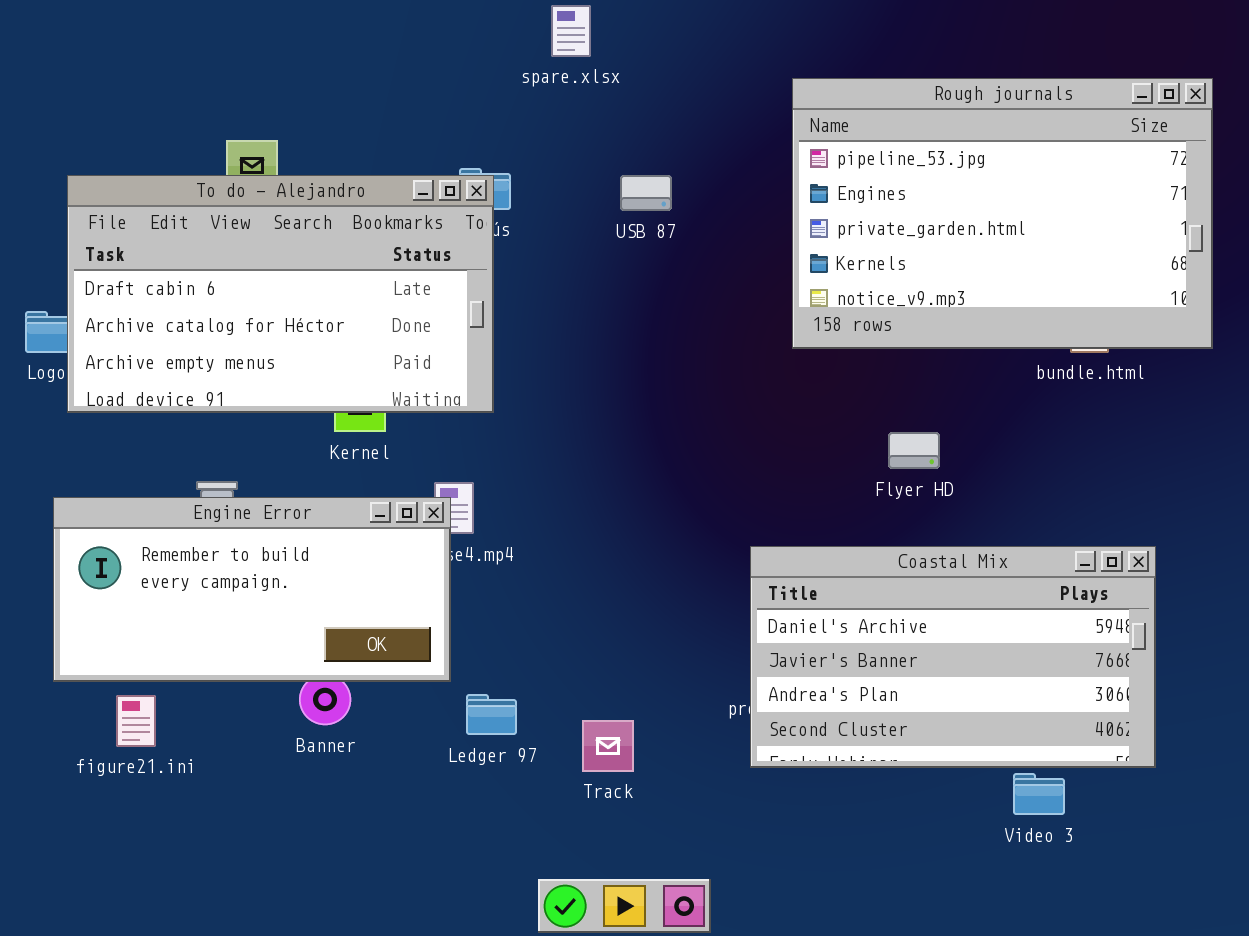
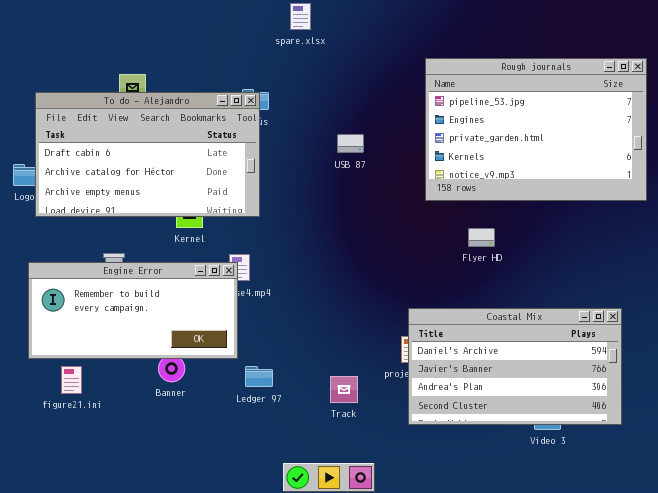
Rough journals: [792,78,1213,349] -> [425,58,647,201], moved
USB 87: [620,175,672,211] -> [337,134,364,153], moved
Coastal Mix: [750,546,1156,768] -> [408,308,622,425], moved
Track: [582,720,634,772] -> [330,376,358,403], moved

